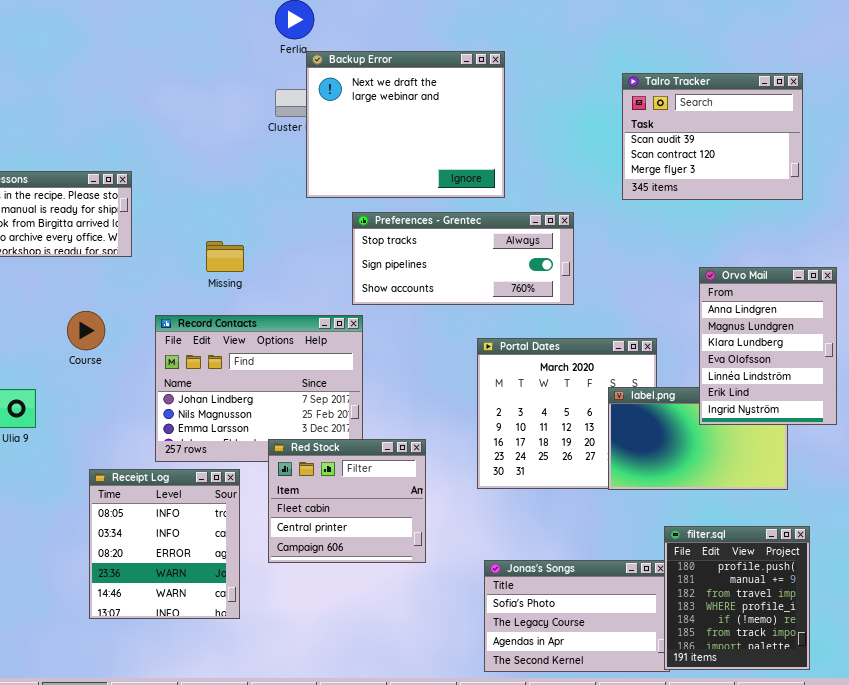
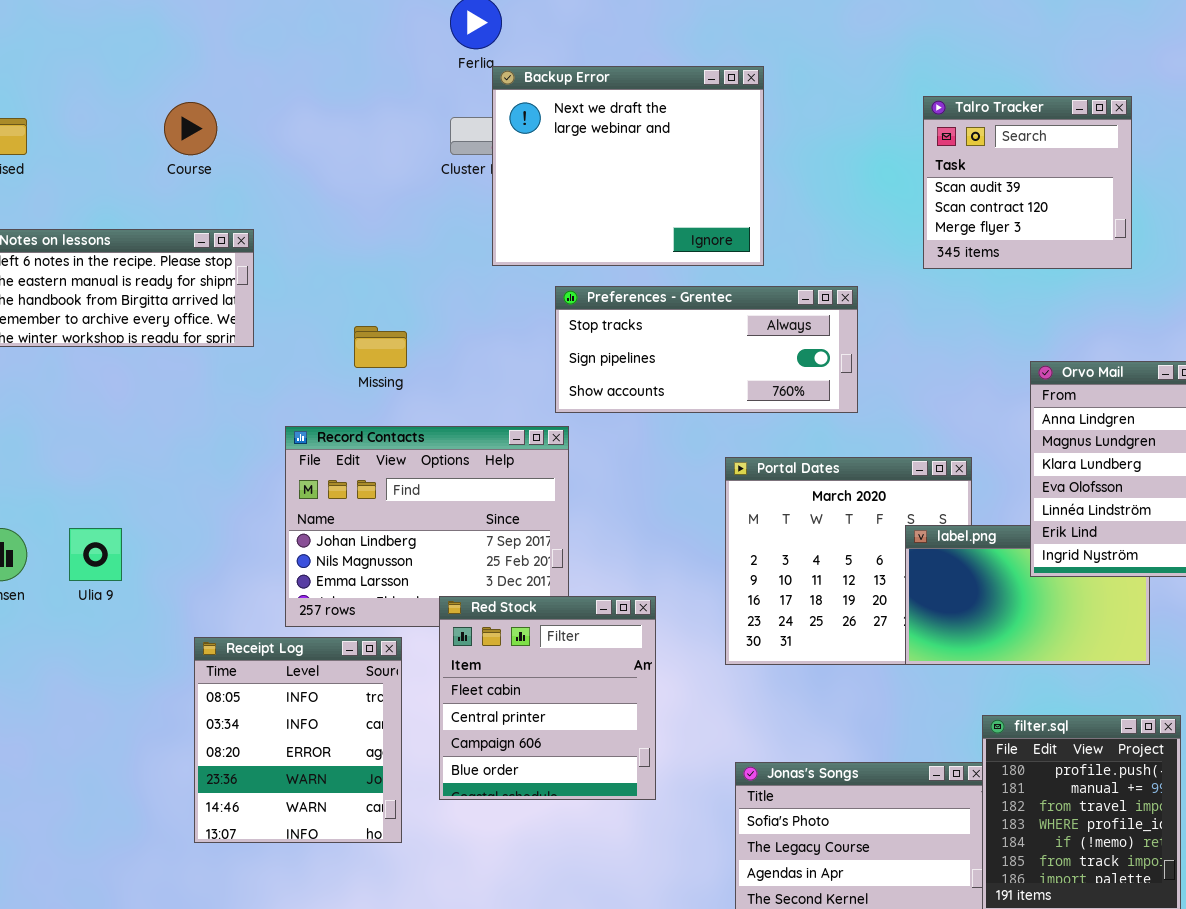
Talro Tracker: [622,73,803,200] -> [923,96,1132,269], resized
Course: [67,311,105,350] -> [164,102,217,155], moved
Red Stock: [268,439,426,563] -> [439,596,656,800], resized

